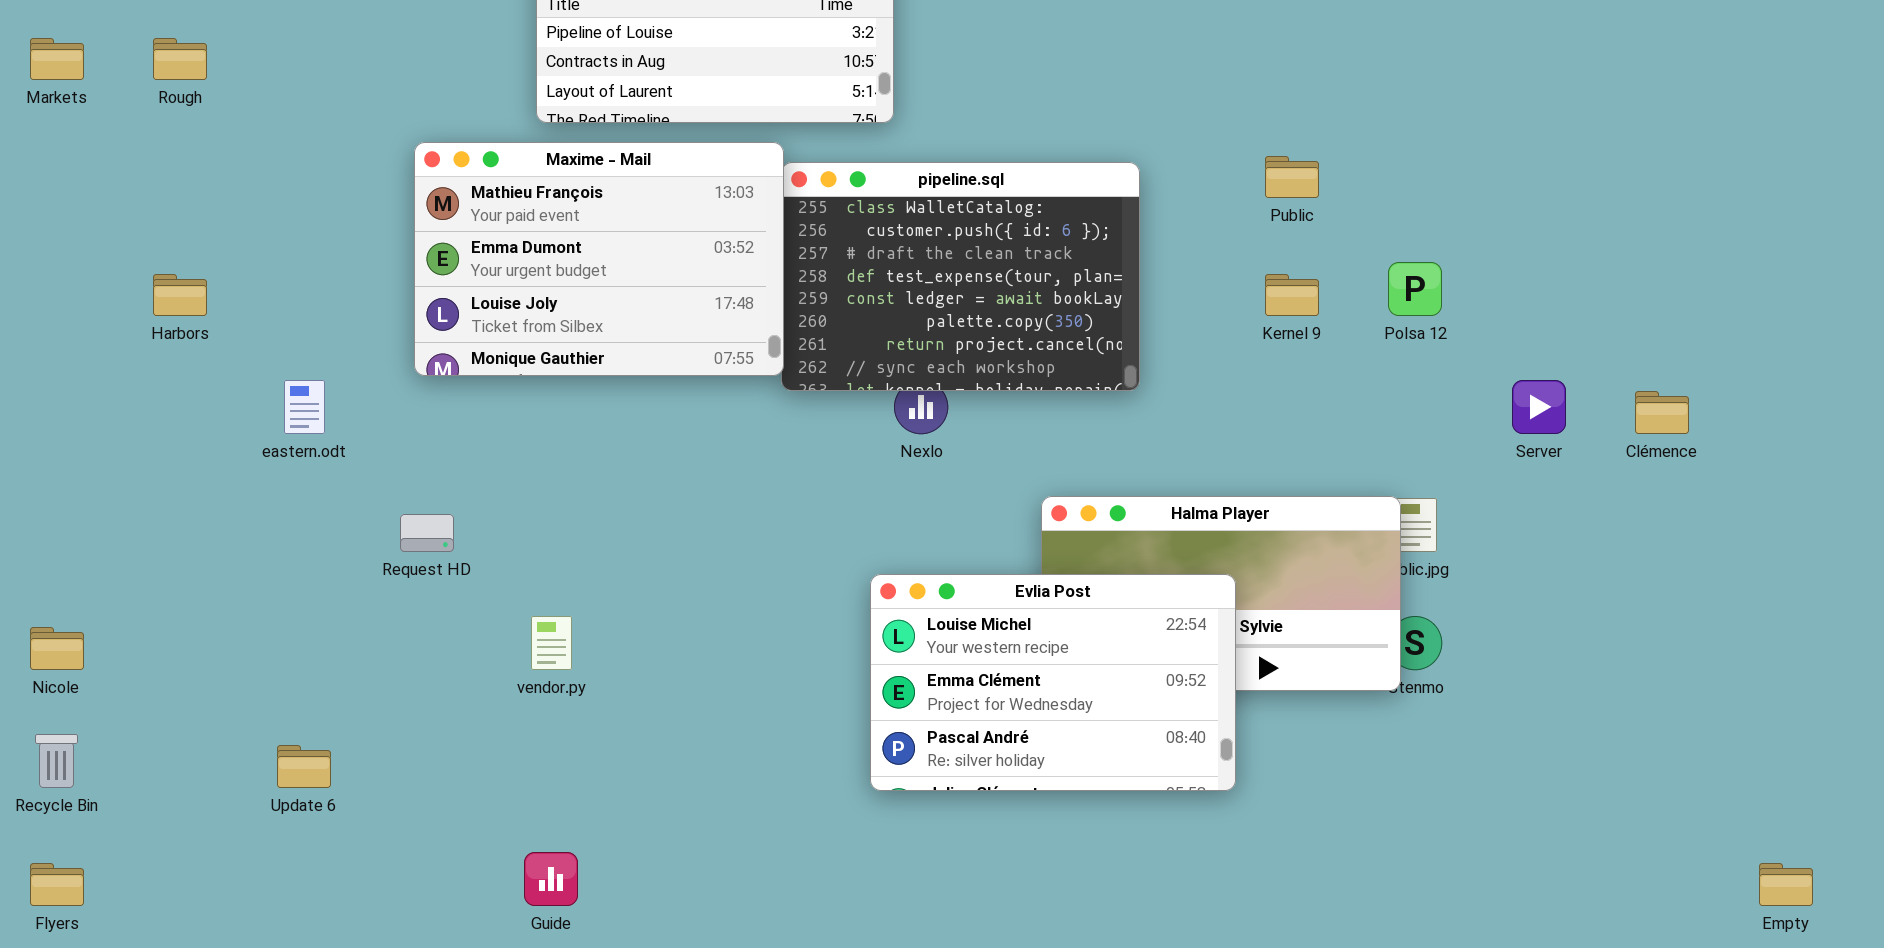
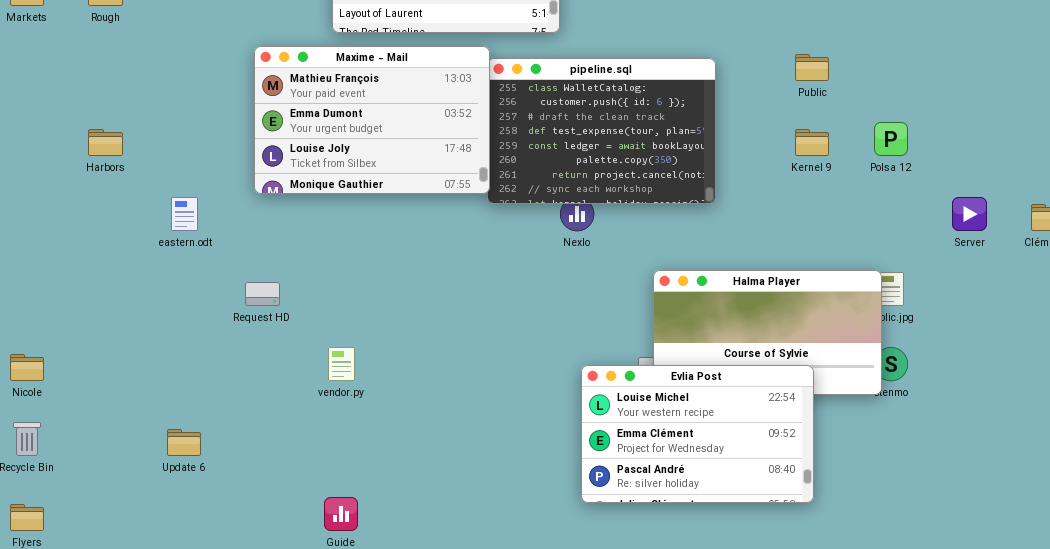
Evlia Post: [870,574,1236,791] -> [581,365,814,503], moved

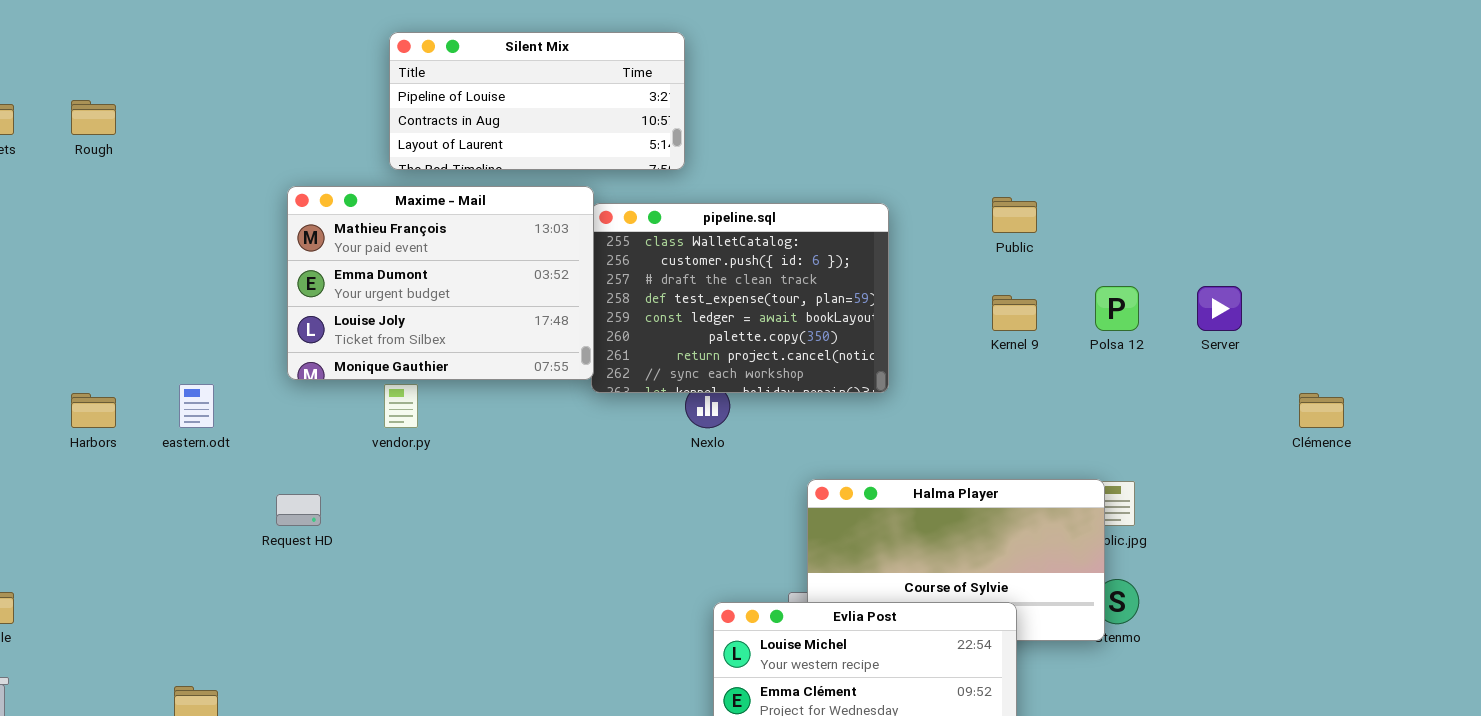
Harbors: [88,129,123,156] -> [71,393,116,428], moved
Server: [952,197,987,231] -> [1197,286,1242,331], moved
vendor.py: [328,347,355,381] -> [384,384,418,428], moved

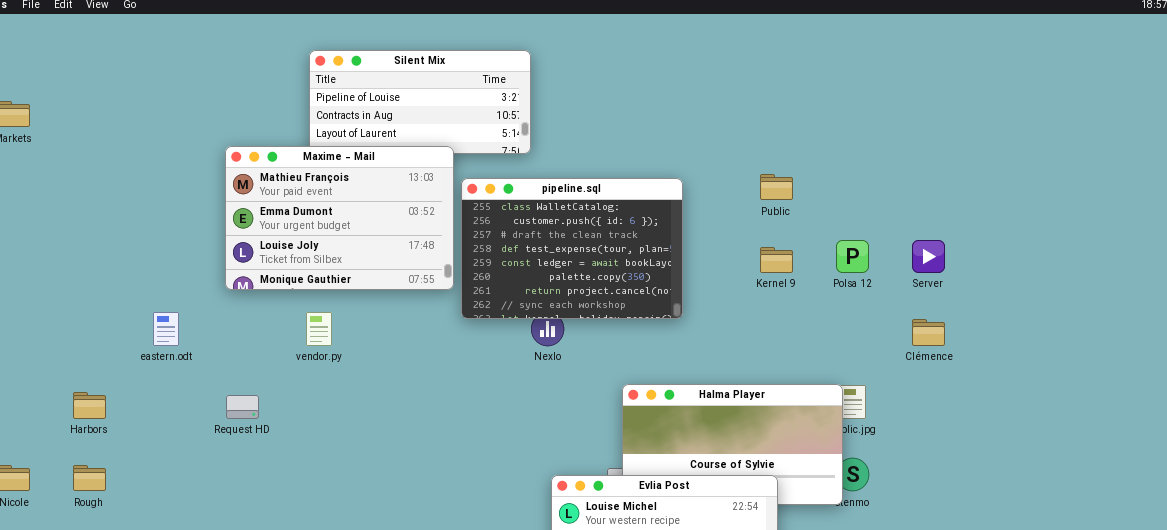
Rough: [71,100,116,135] -> [73,465,106,491], moved
Maxime - Mail: [287,186,594,380] -> [225,146,454,290], moved
Harbors: [71,393,116,428] -> [73,392,106,419], moved
Clémence: [1299,393,1344,428] -> [912,319,945,346], moved

